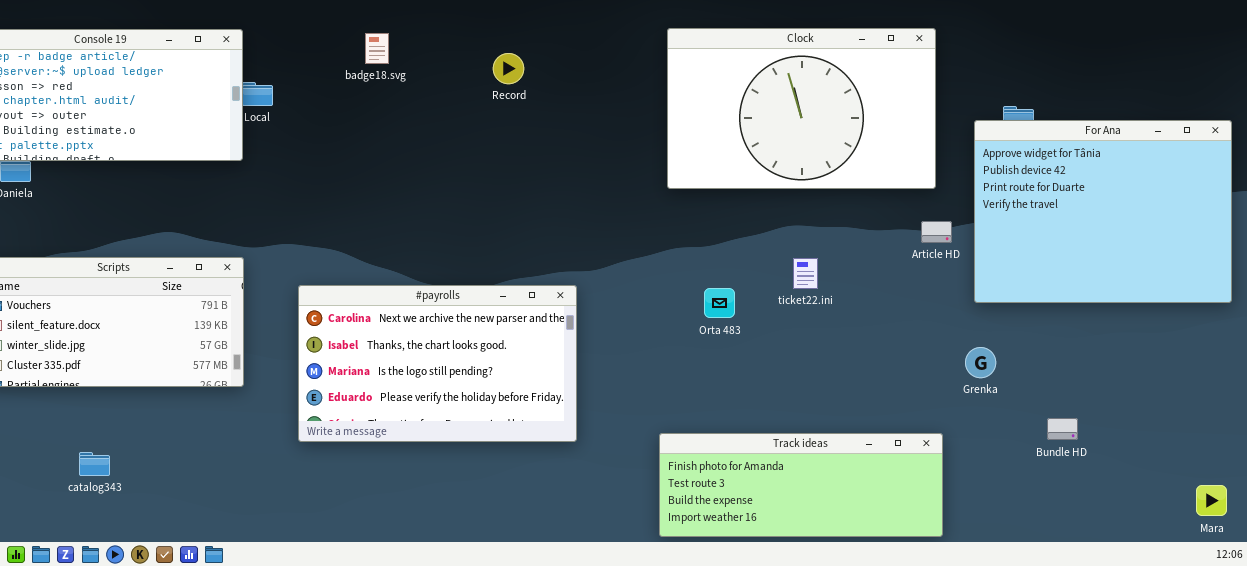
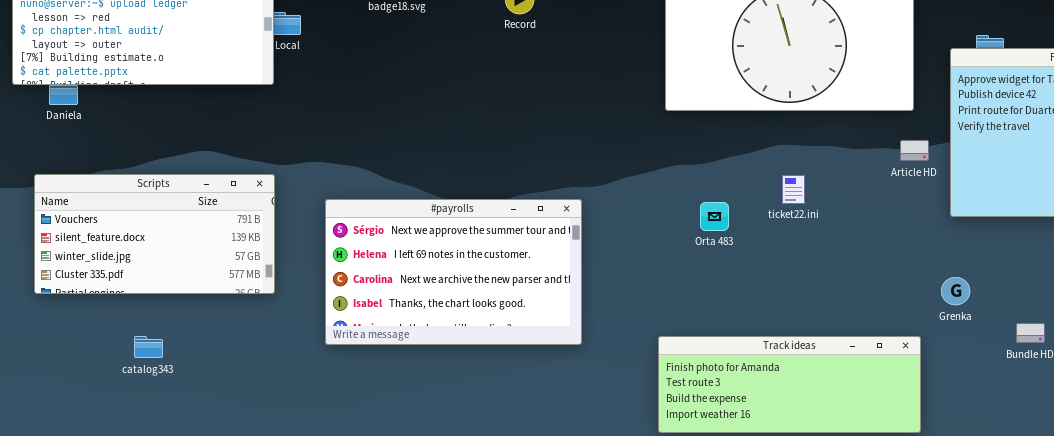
#payrolls: [298,285,577,442] -> [325,199,582,345], scrolled up 2 rows
Grenka: [965,347,996,378] -> [941,277,970,305], moved
catalog343: [79,452,110,476] -> [134,336,163,358], moved

